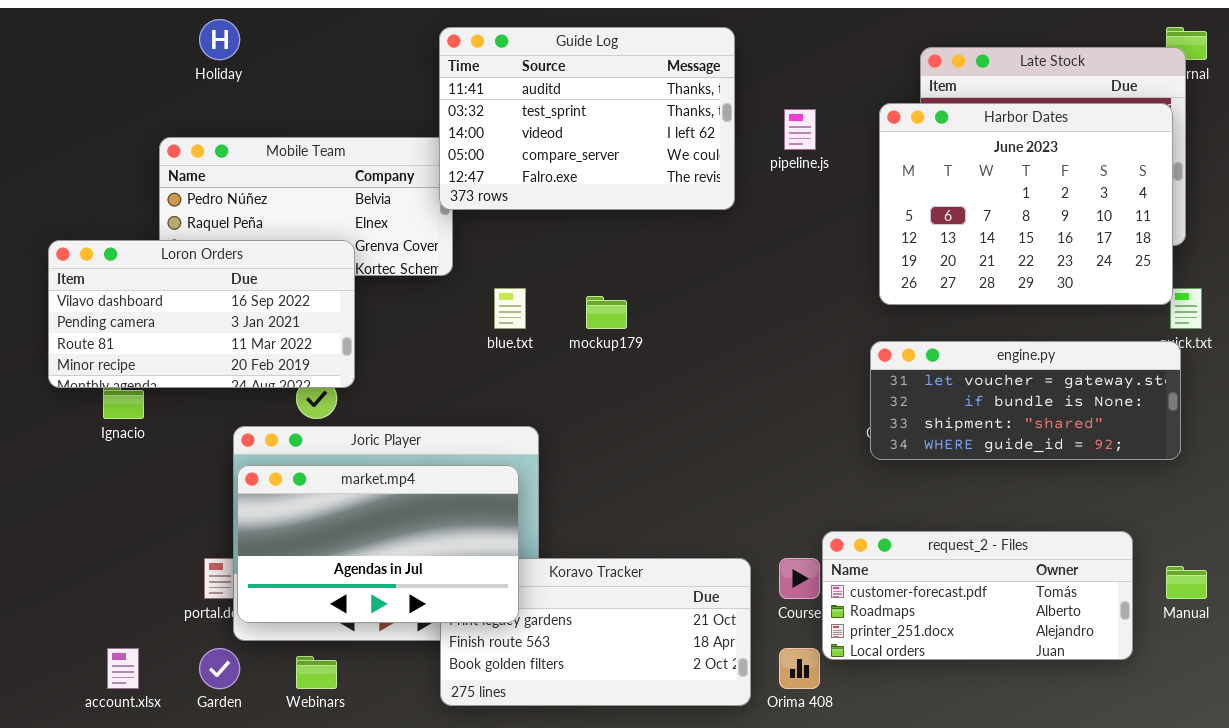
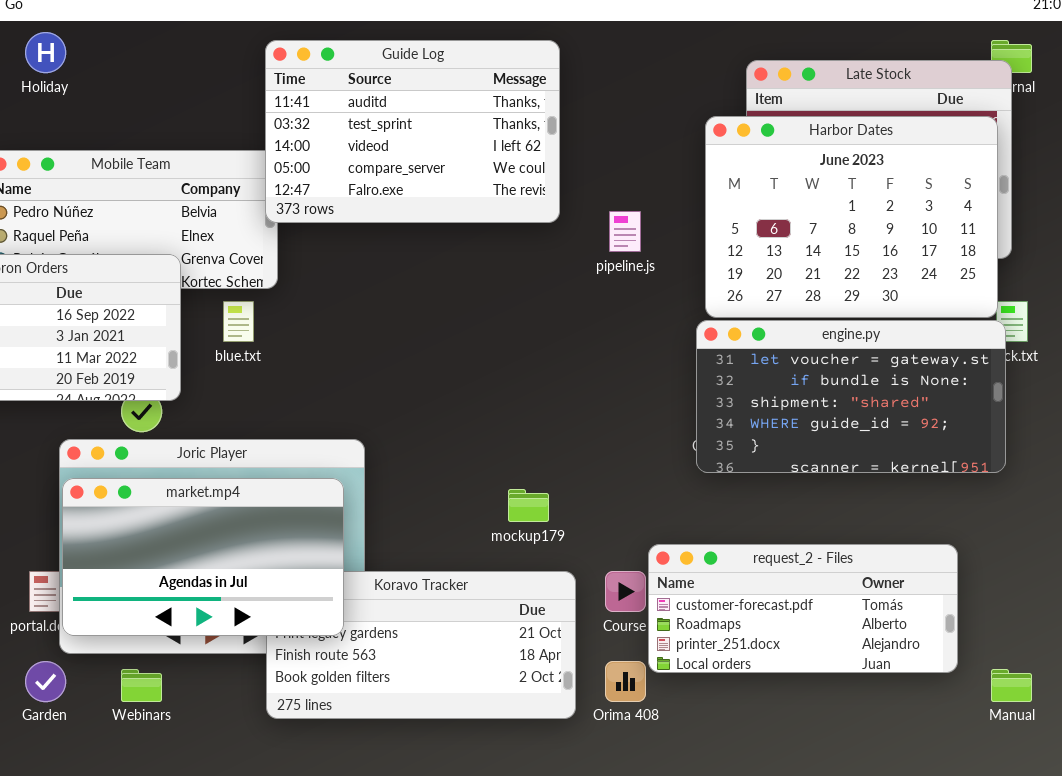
pipeline.js: [784,109,816,150] -> [609,211,641,252], moved
blue.txt: [494,288,526,329] -> [223,301,254,342], moved
mockup179: [586,296,627,329] -> [508,489,549,522], moved
engine.py: [870,341,1181,460] -> [696,320,1006,473], resized
Manual: [1166,566,1207,599] -> [991,669,1032,702], moved

